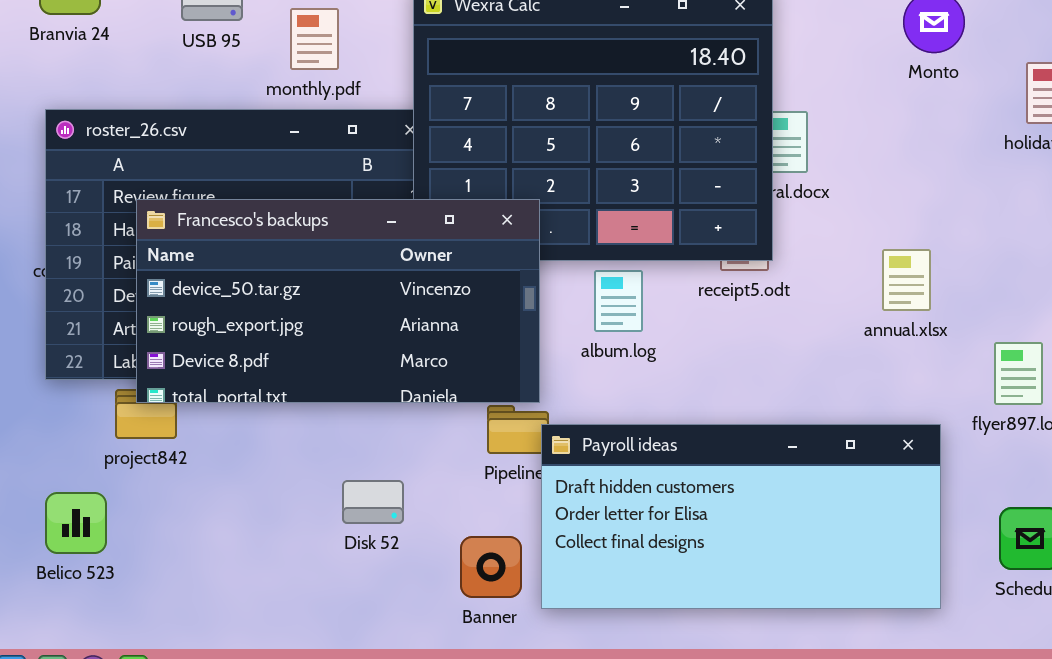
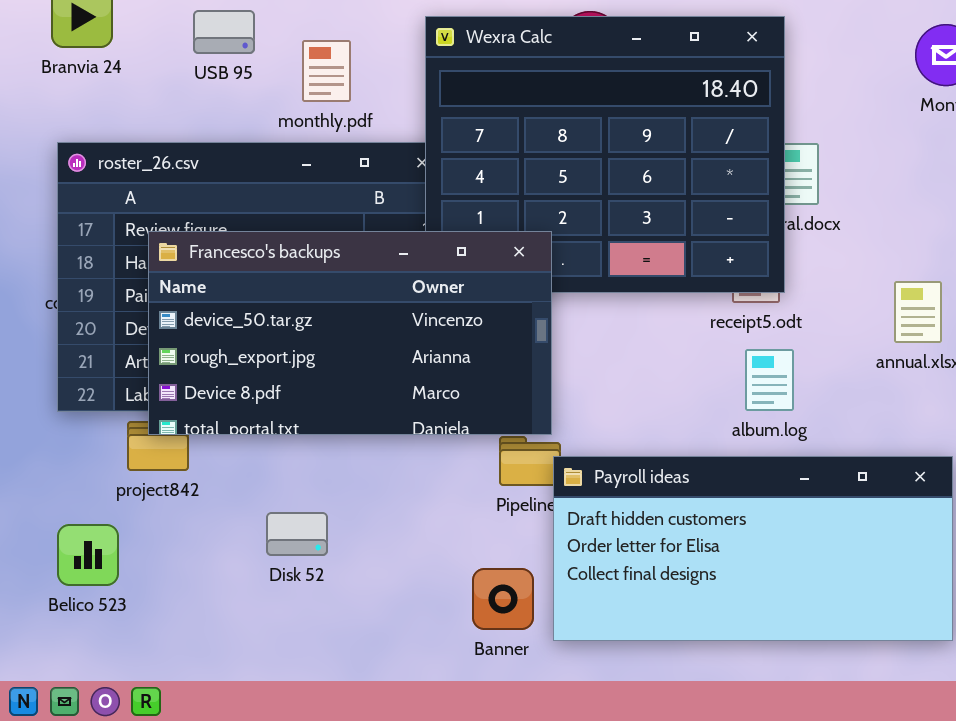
album.log: [594,270,643,332] -> [745,349,794,411], moved
Disk 52: [342,480,404,524] -> [266,512,328,556], moved

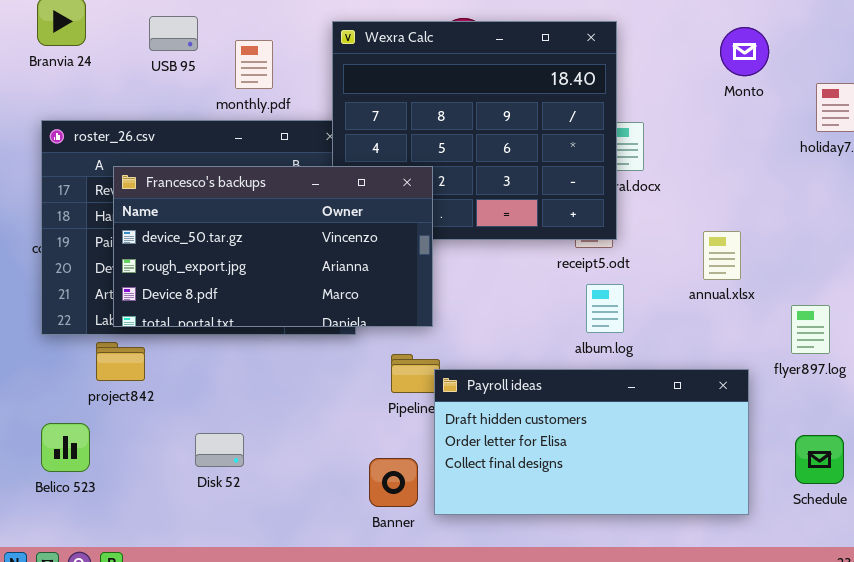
Francesco's backups: [148,231,552,435] -> [113,166,433,327], moved
Disk 52: [266,512,328,556] -> [195,433,244,467], moved

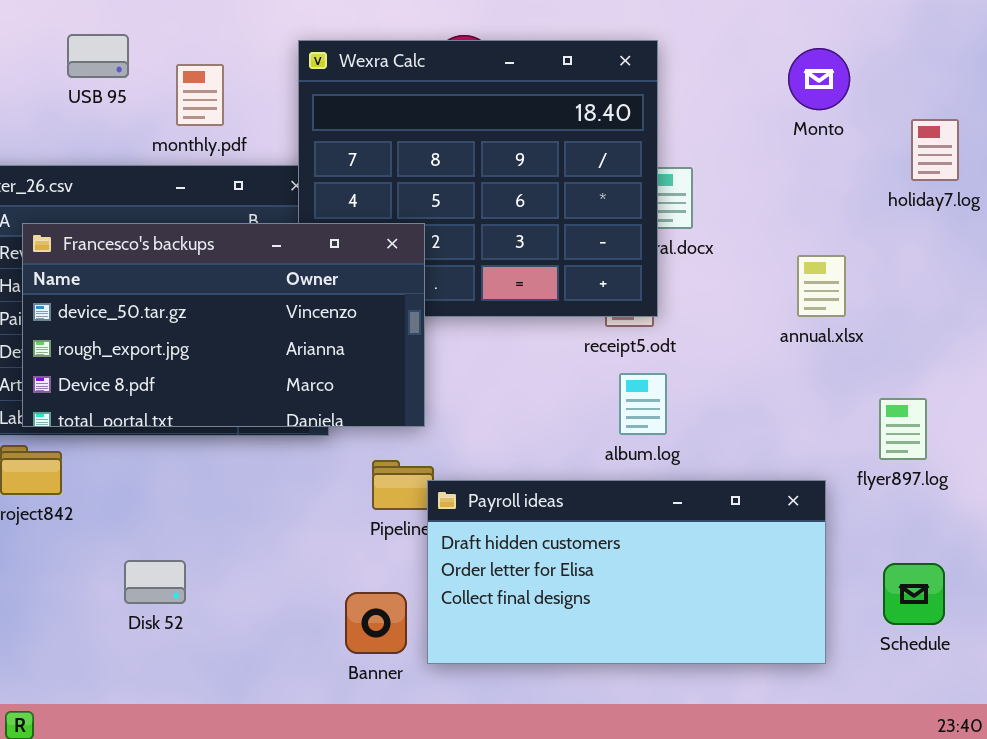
annual.xlsx: [703,231,741,280] -> [797,255,846,317], moved

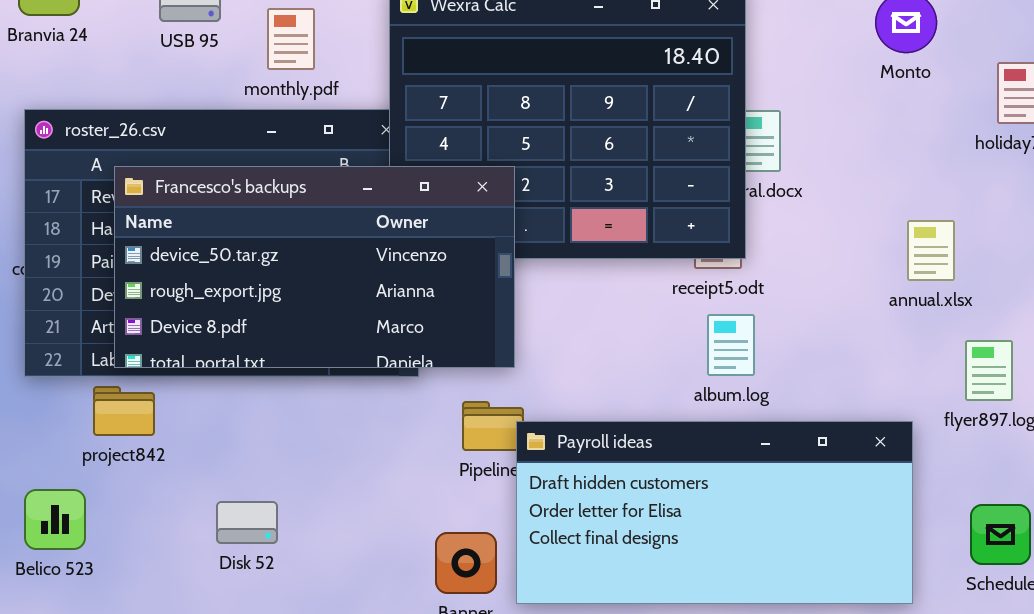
annual.xlsx: [797,255,846,317] -> [907,220,955,281], moved

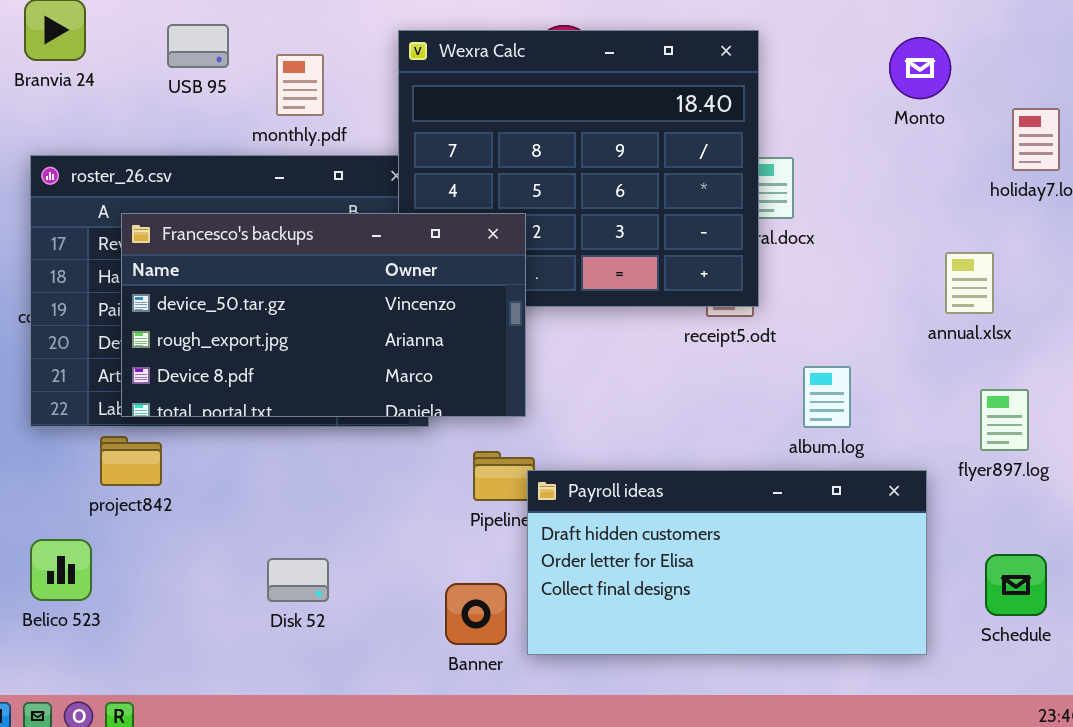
annual.xlsx: [907,220,955,281] -> [945,252,994,314], moved
album.log: [707,314,755,376] -> [803,366,851,428], moved
Disk 52: [216,501,278,544] -> [267,558,329,602], moved

